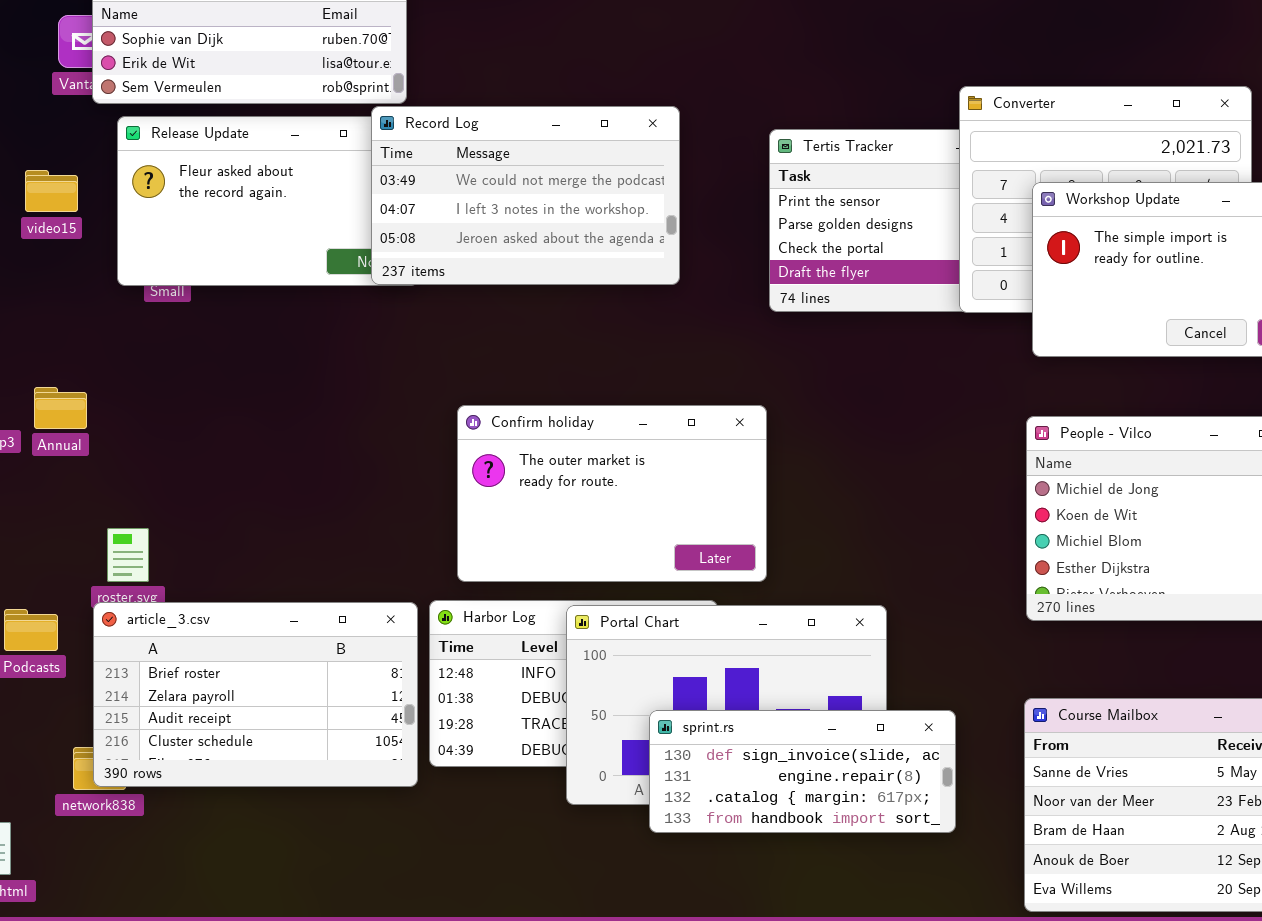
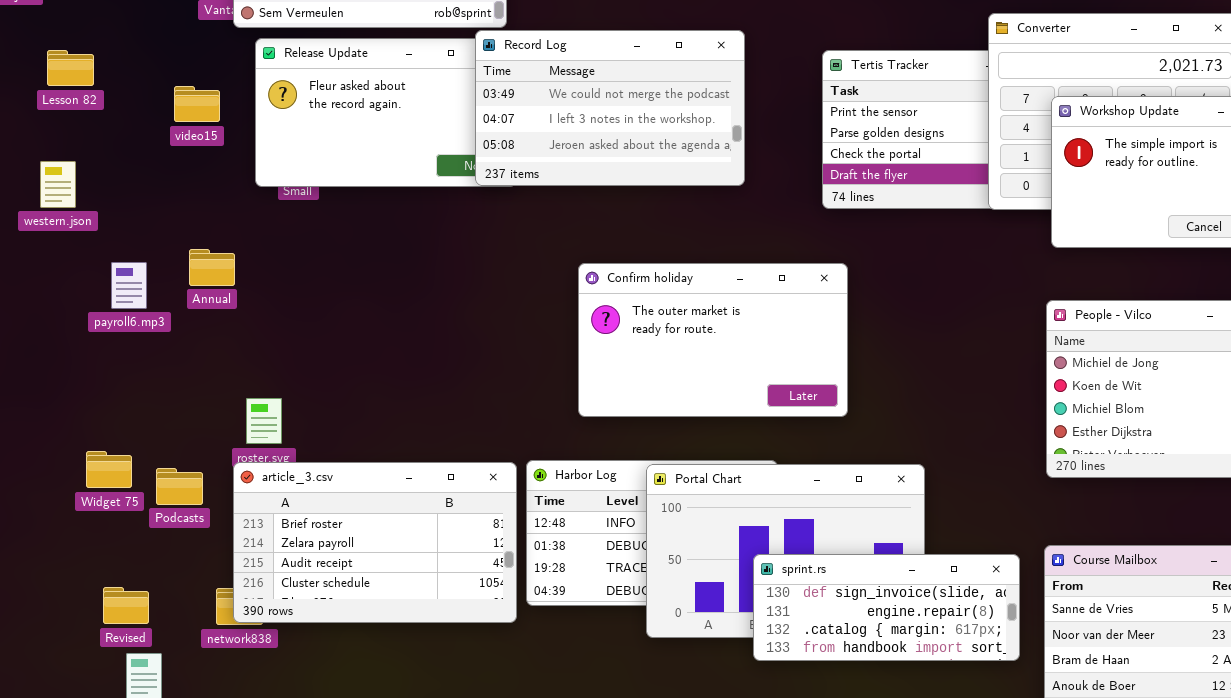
Annual: [34,387,87,429] -> [189,249,235,286], moved
Confirm holiday: [457,405,767,582] -> [578,263,848,417], moved
sprint.rs: [649,710,956,833] -> [753,554,1020,661], moved

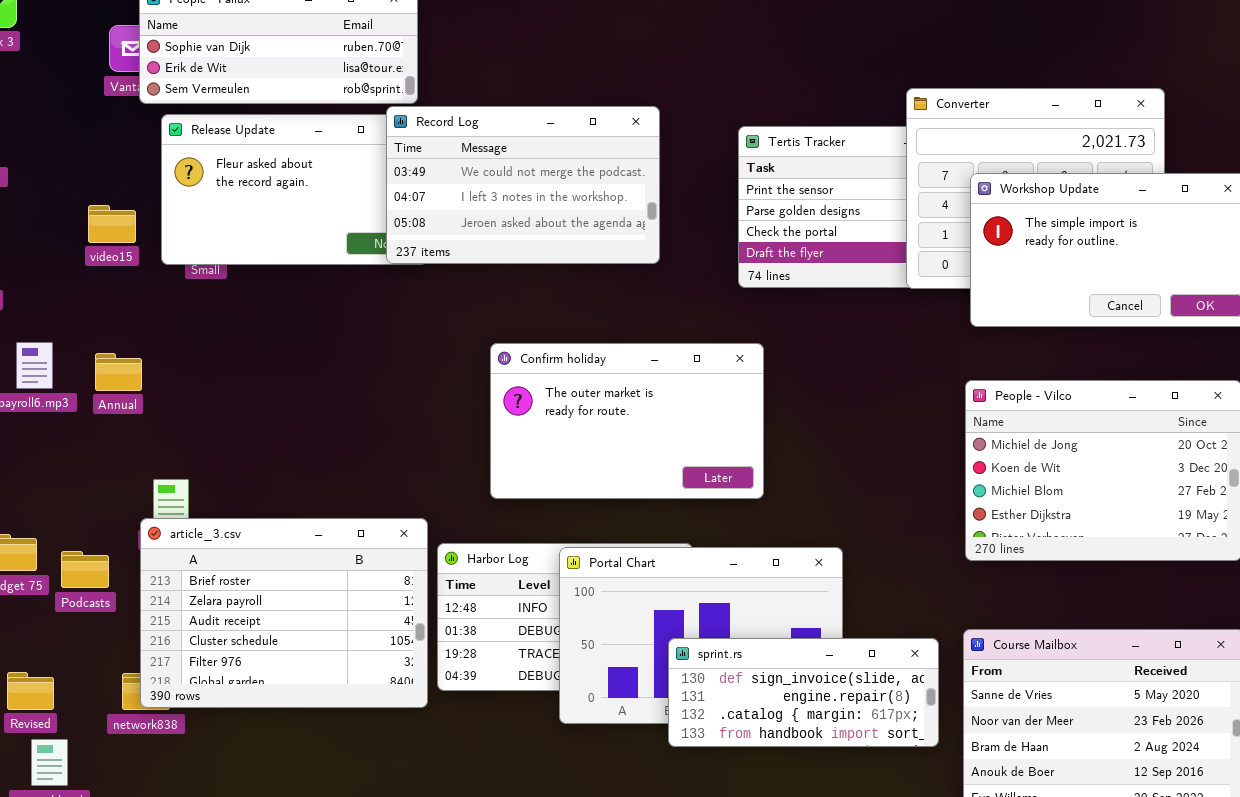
video15: [174,86,220,122] -> [88,205,136,243], moved
Annual: [189,249,235,286] -> [95,353,142,391], moved
article_3.csv: [233,462,517,623] -> [140,518,428,708], resized

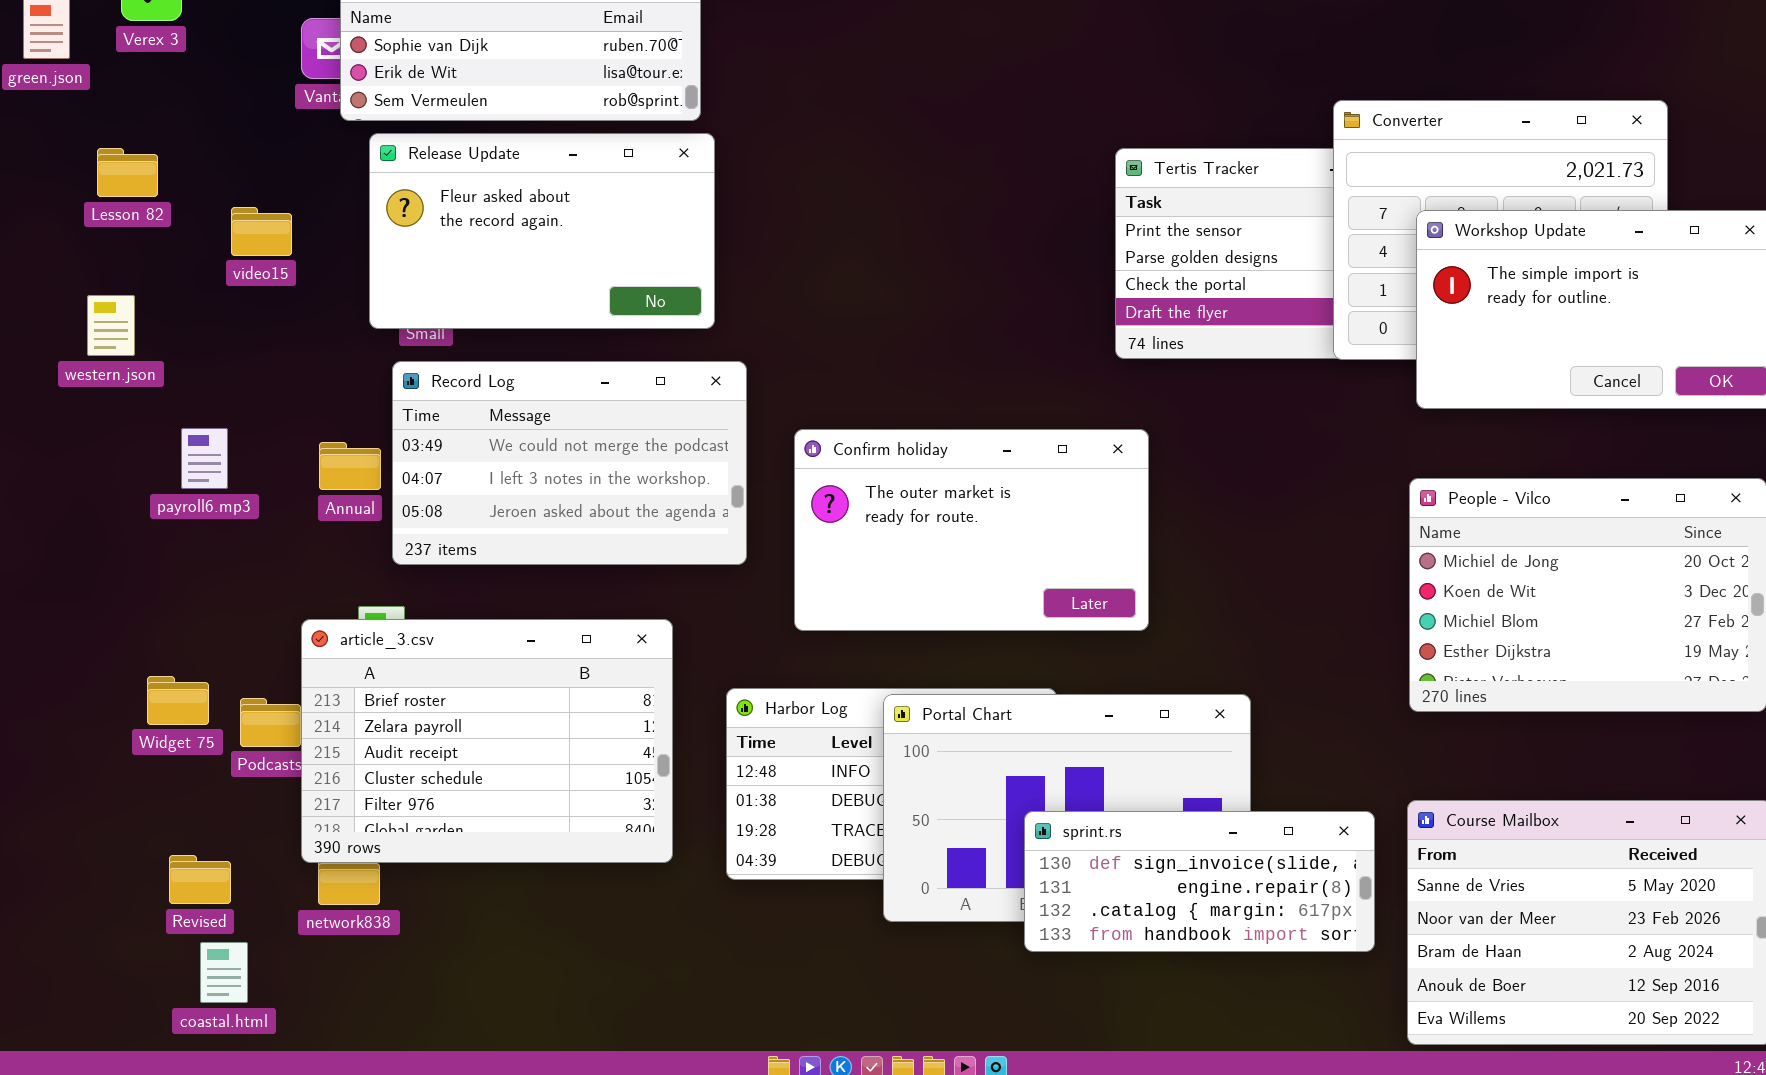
Record Log: [386,106,660,264] -> [392,361,747,565], moved
video15: [88,205,136,243] -> [231,207,292,256], moved
Annual: [95,353,142,391] -> [319,442,381,490], moved
article_3.csv: [140,518,428,708] -> [301,619,673,863], moved

